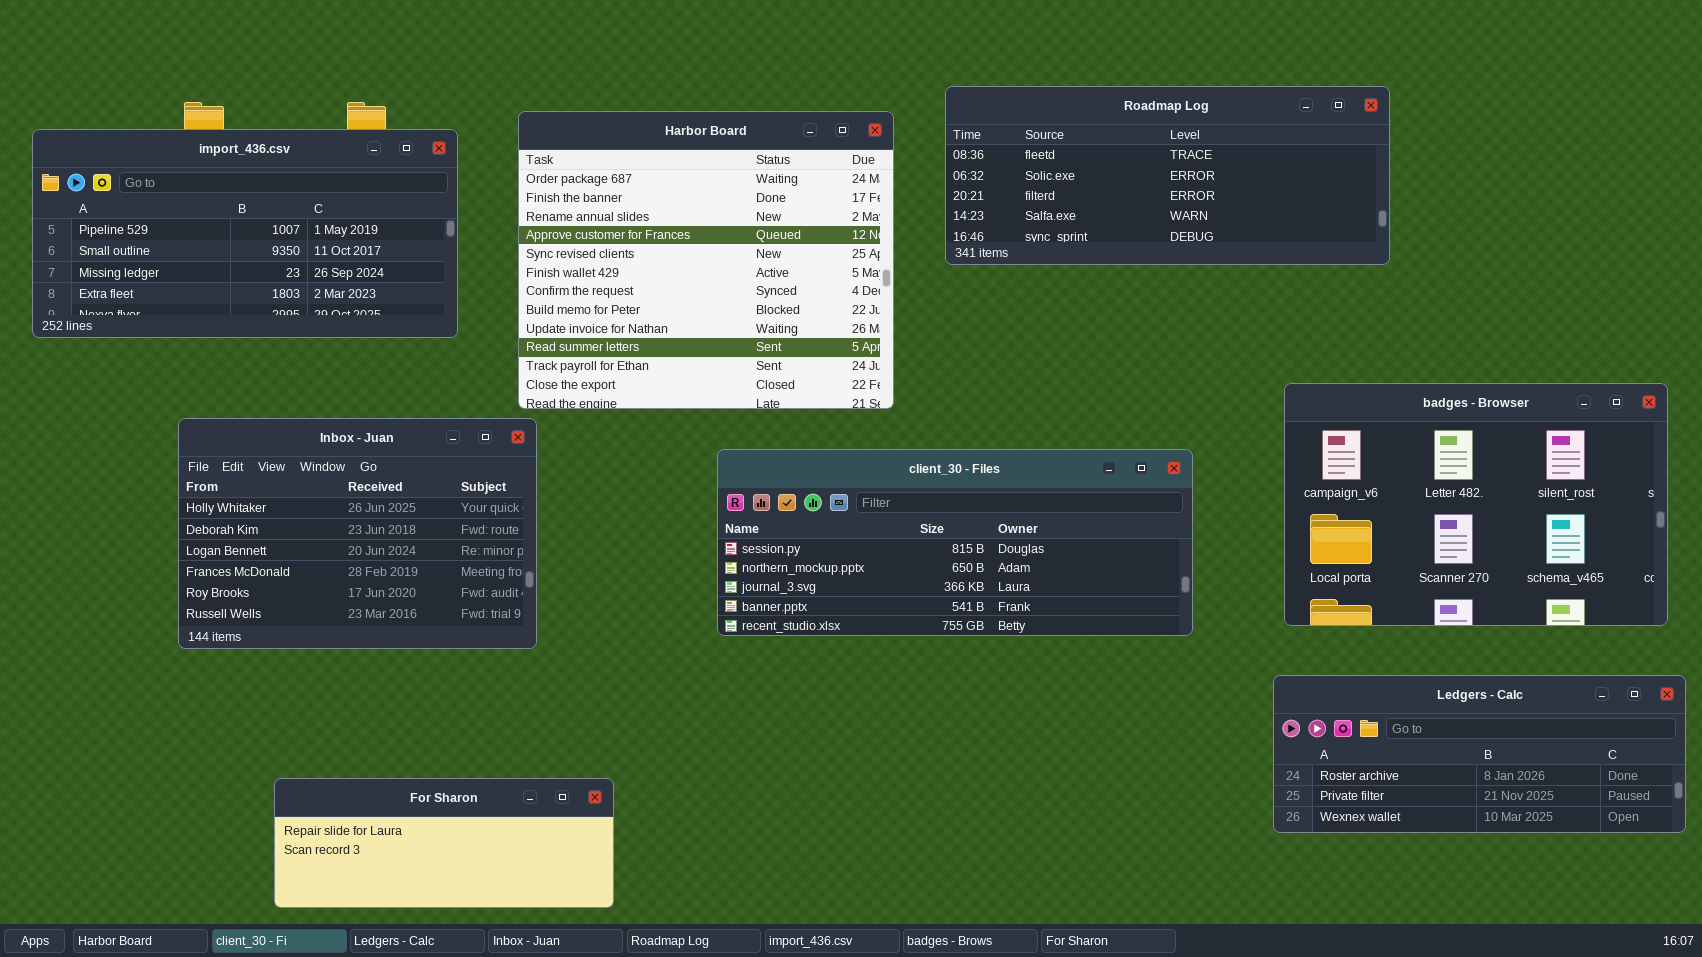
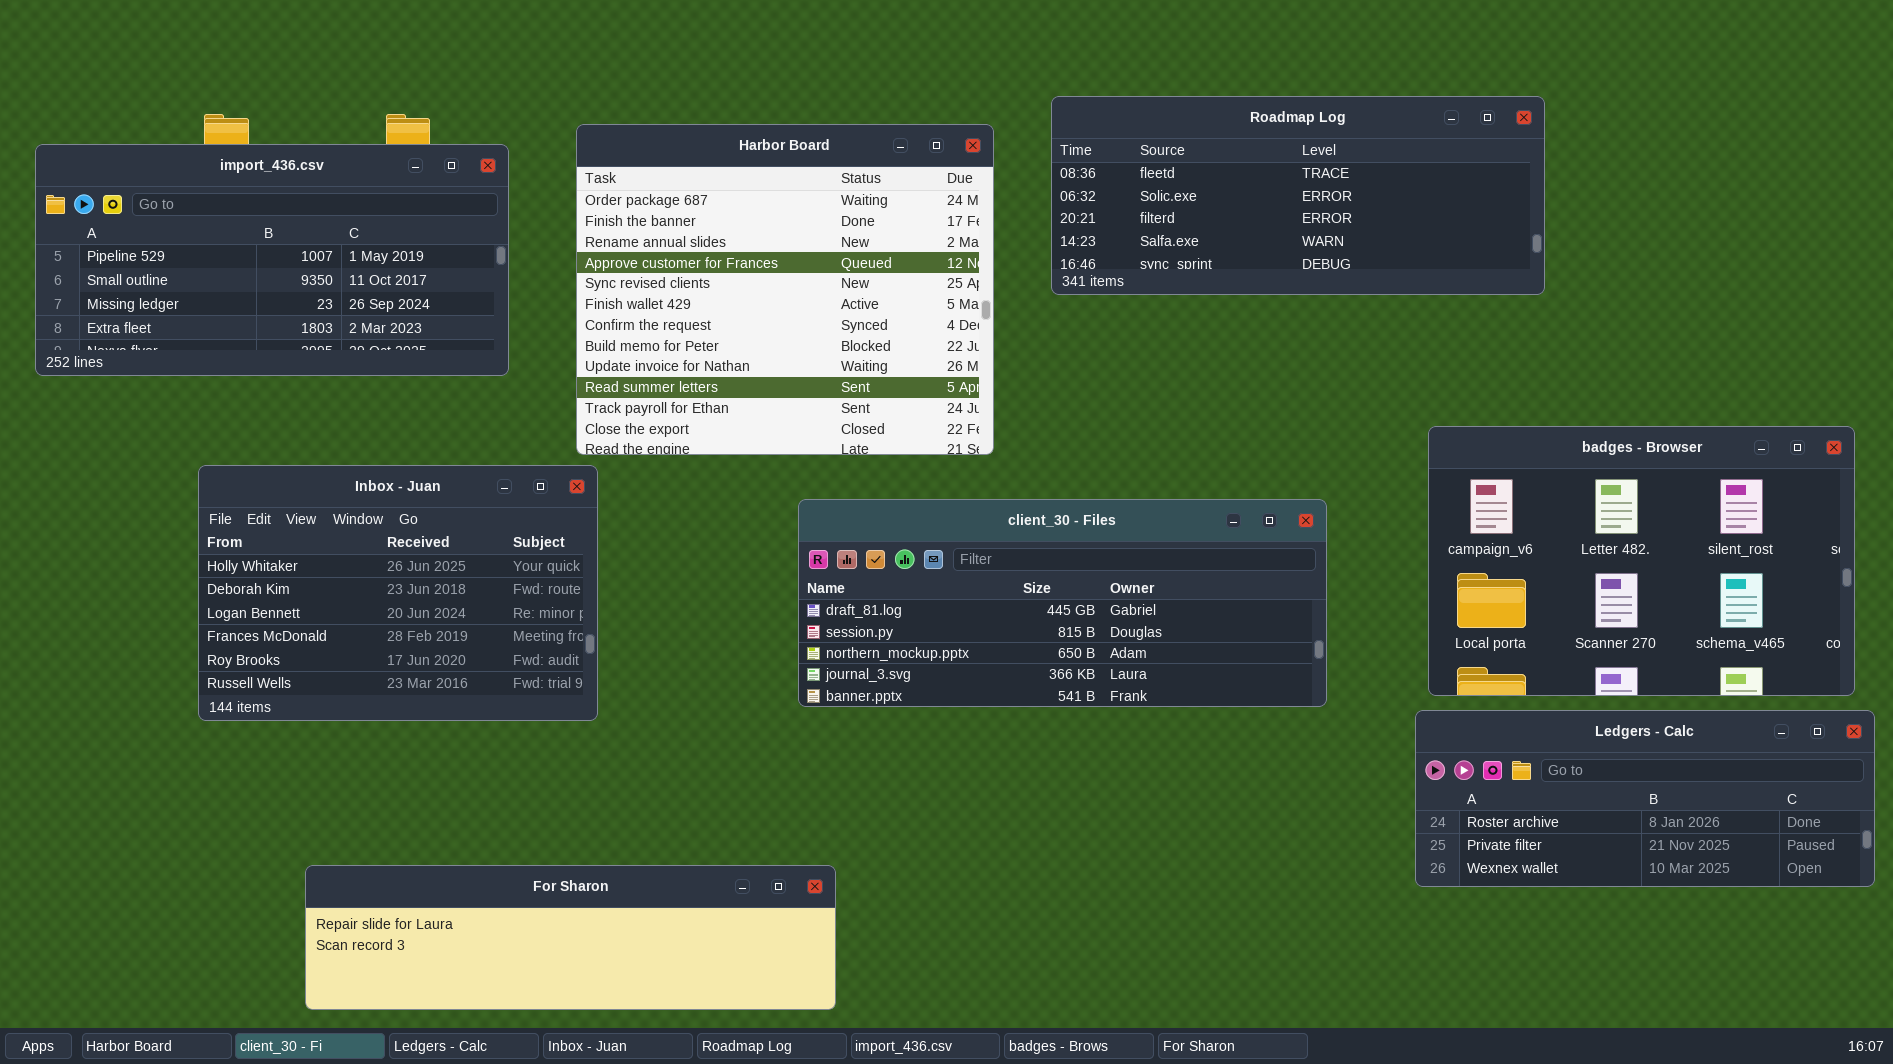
client_30 - Files: [717,449,1193,636] -> [798,499,1327,707], scrolled up 1 row
Ledgers - Calc: [1273,675,1686,833] -> [1415,710,1875,887], moved
For Sharon: [274,778,614,908] -> [305,865,836,1010], resized

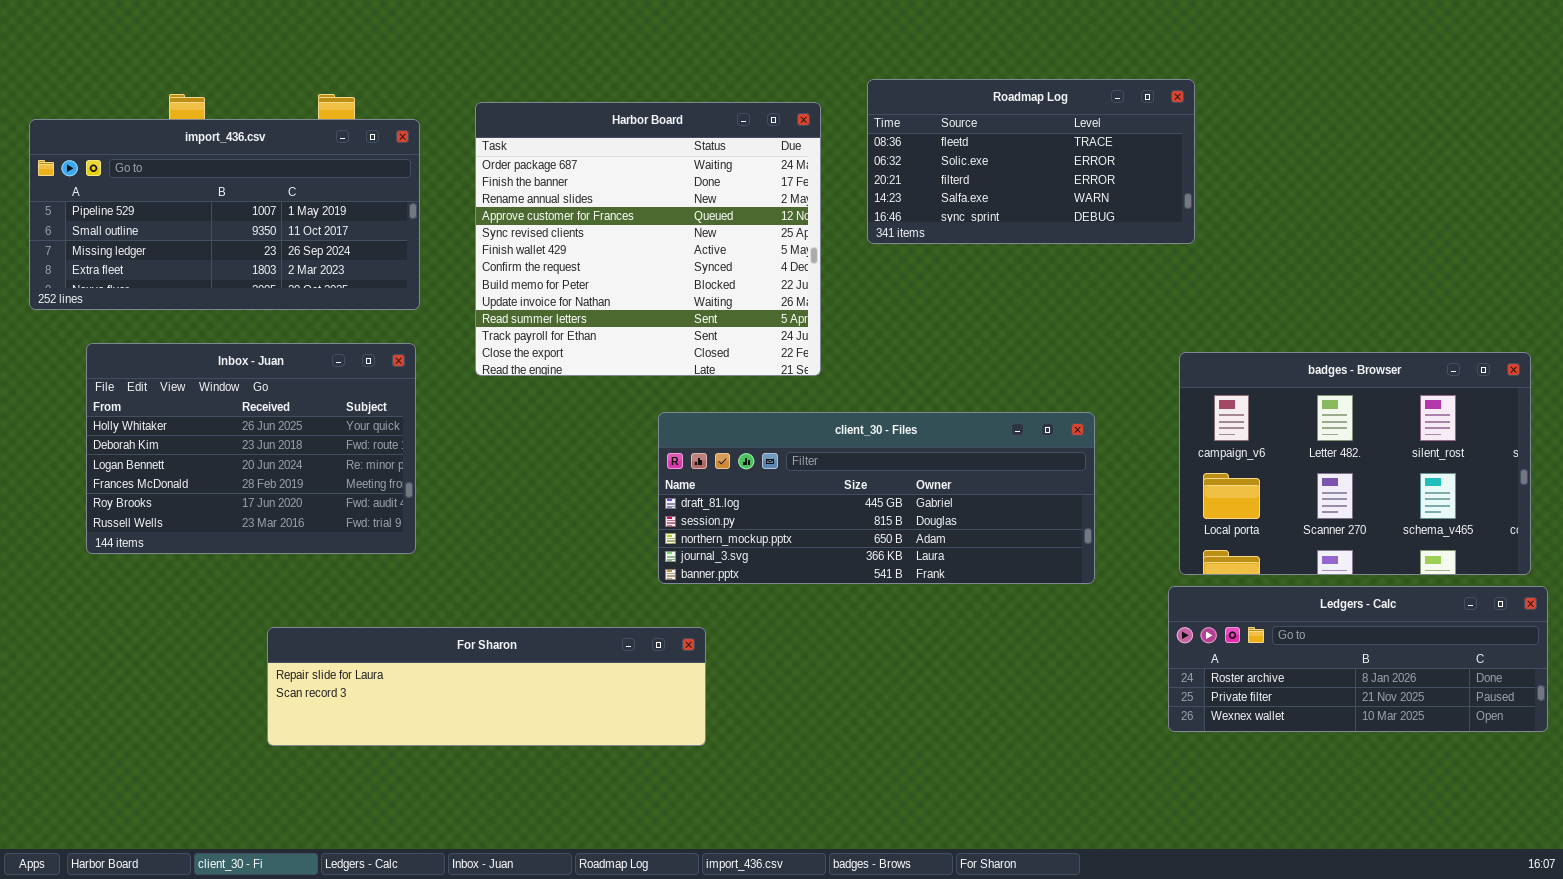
Roadmap Log: [1051,96,1545,295] -> [867,79,1195,244], resized
Inbox - Juan: [198,465,598,721] -> [86,343,416,554], moved
For Sharon: [305,865,836,1010] -> [267,627,706,746], moved

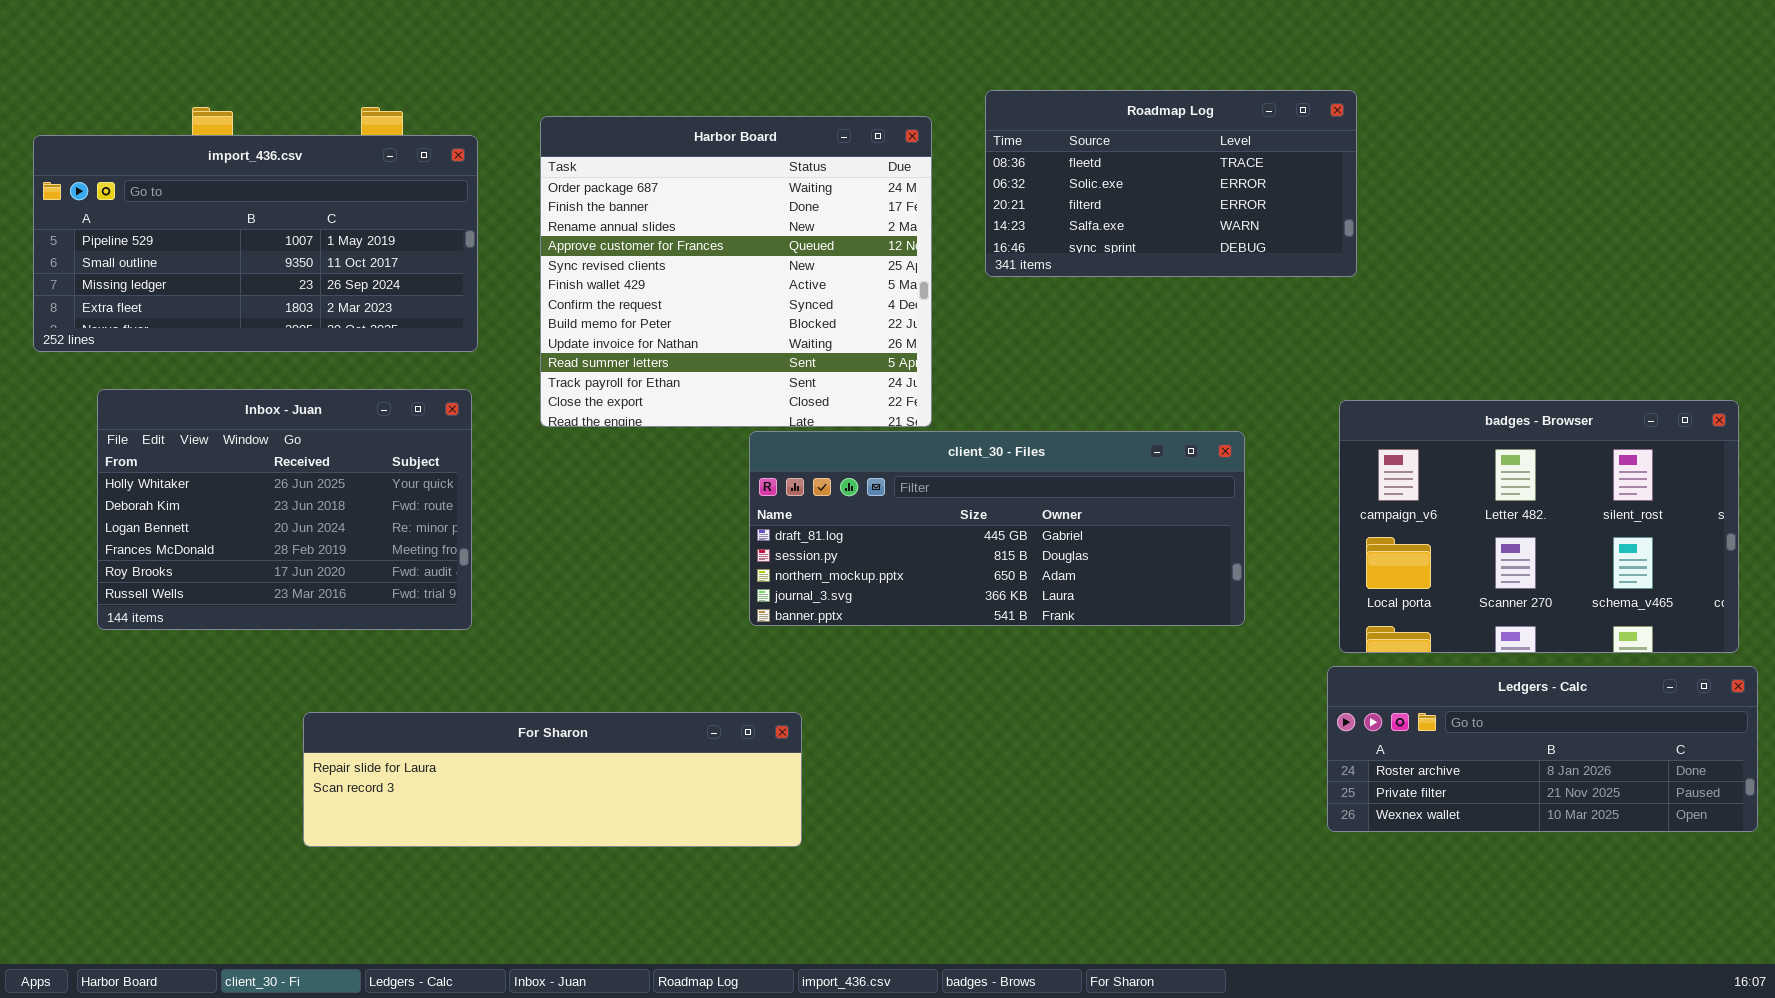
client_30 - Files: [658,412,1095,584] -> [749,431,1245,626], moved

